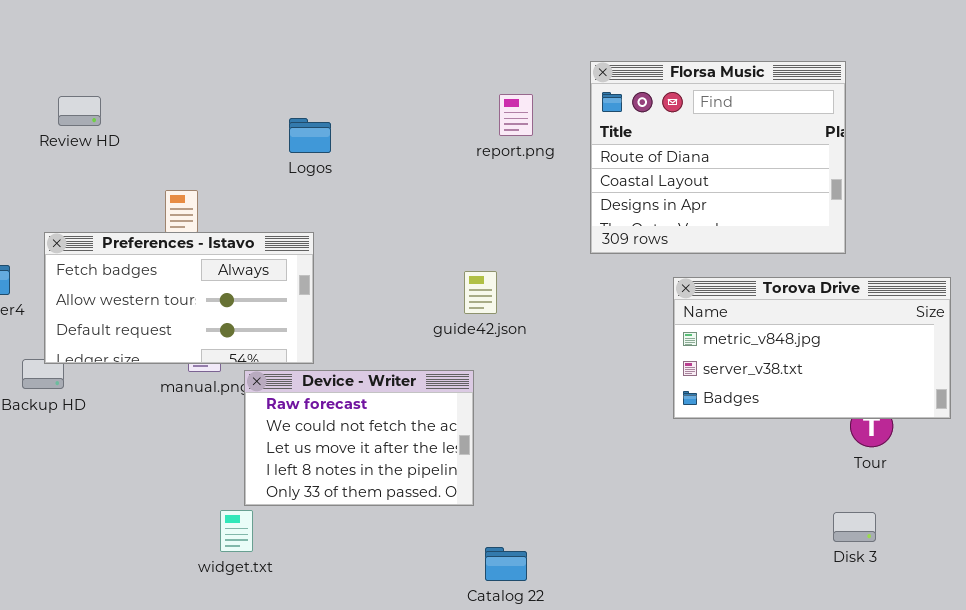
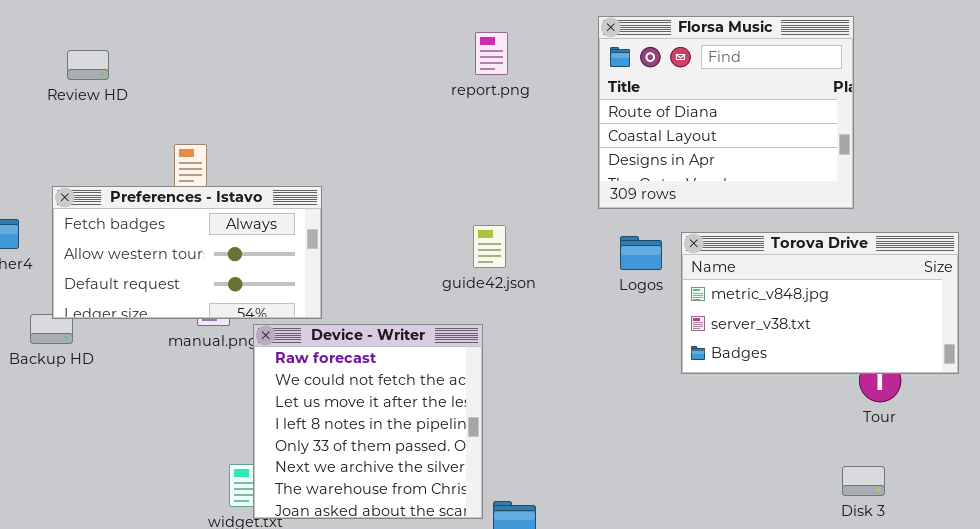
report.png: [499,94,533,136] -> [475,32,508,75], moved
Logos: [289,118,331,153] -> [620,236,662,270], moved
Device - Writer: [244,370,474,506] -> [253,324,483,519], resized

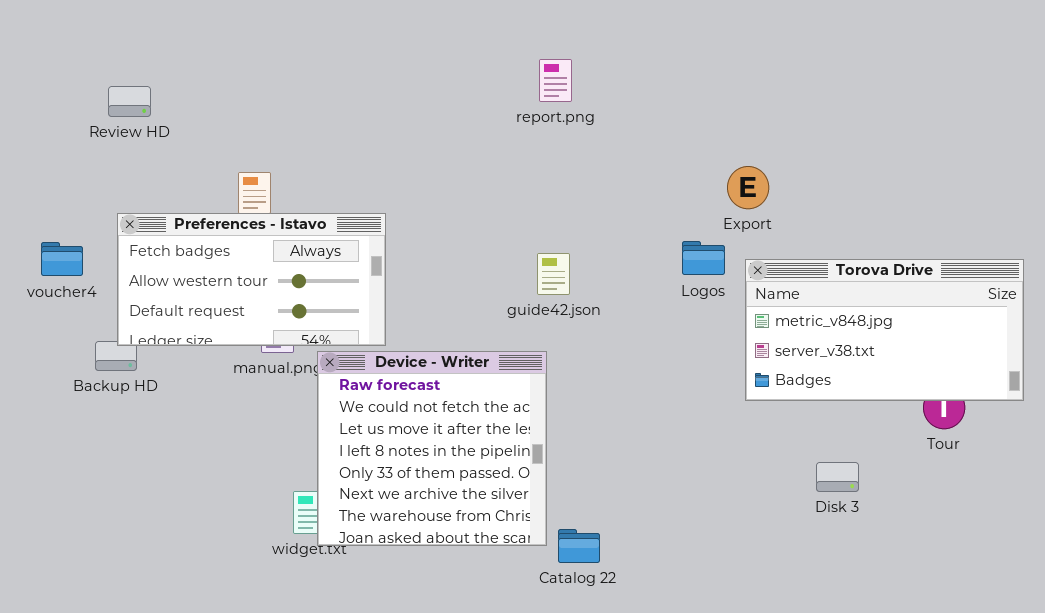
Florsa Music: [598,16,854,209] -> none, closed
Review HD: [67,50,109,80] -> [108,86,151,117], moved
Logos: [620,236,662,270] -> [682,241,725,275], moved
Disk 3: [842,466,885,496] -> [816,462,859,492], moved

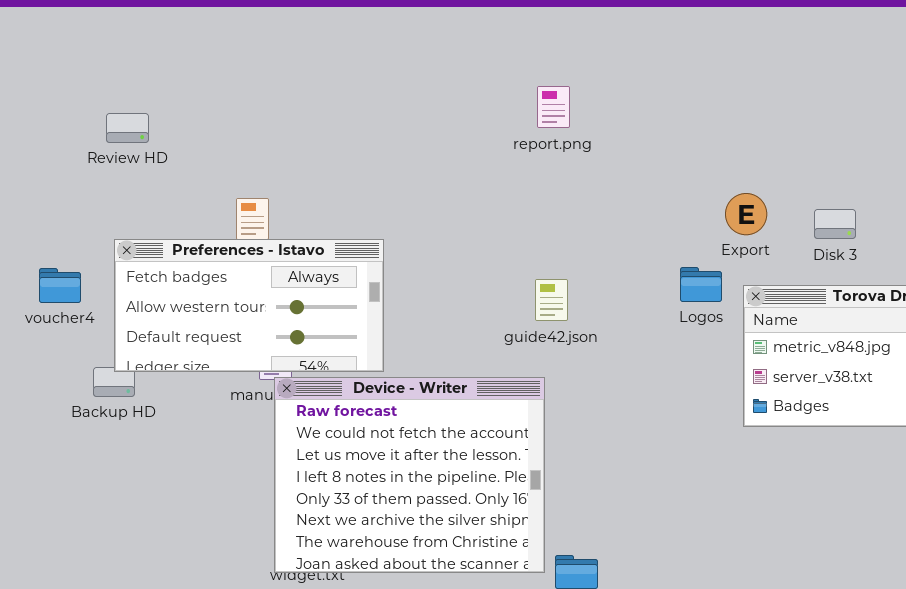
Device - Writer: [317,351,547,546] -> [274,377,545,573], resized
Disk 3: [816,462,859,492] -> [814,209,856,239], moved

